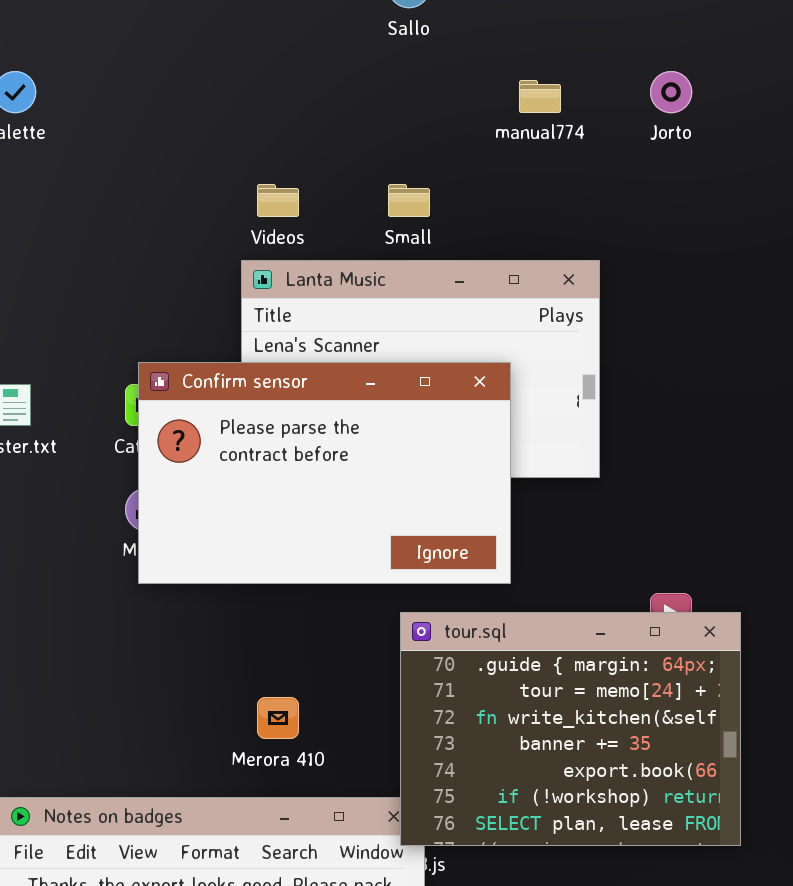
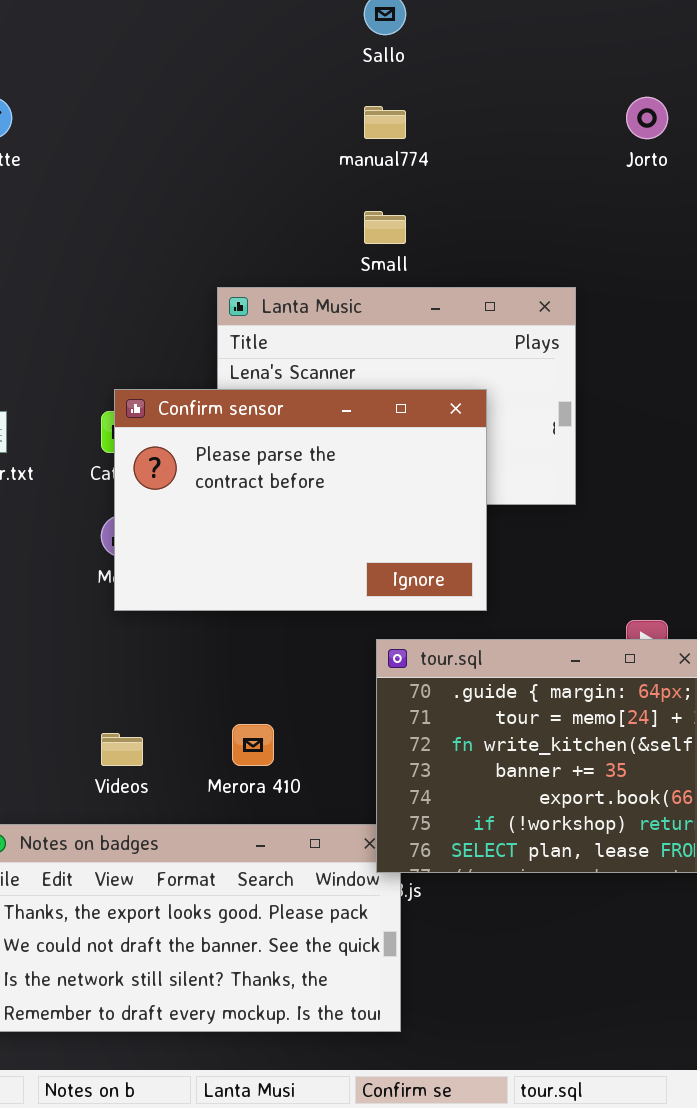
manual774: [519,80,561,113] -> [364,106,406,139], moved
Videos: [257,184,299,217] -> [101,733,143,766], moved

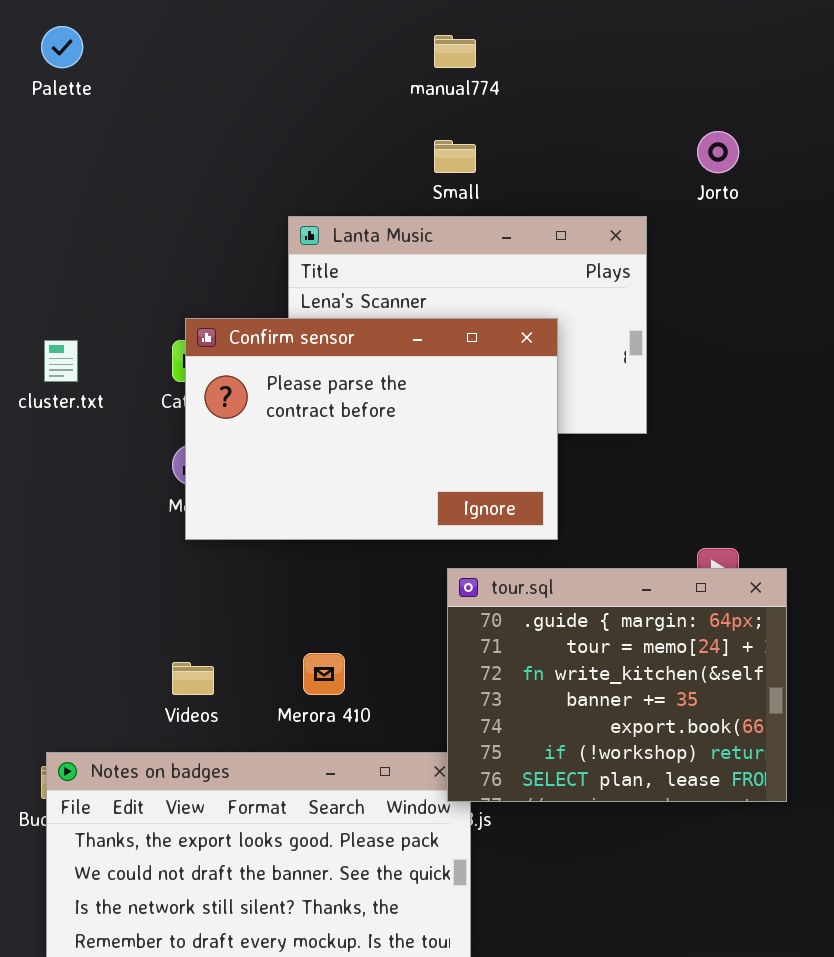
Jorto: [626,97,668,139] -> [697,131,739,173], moved

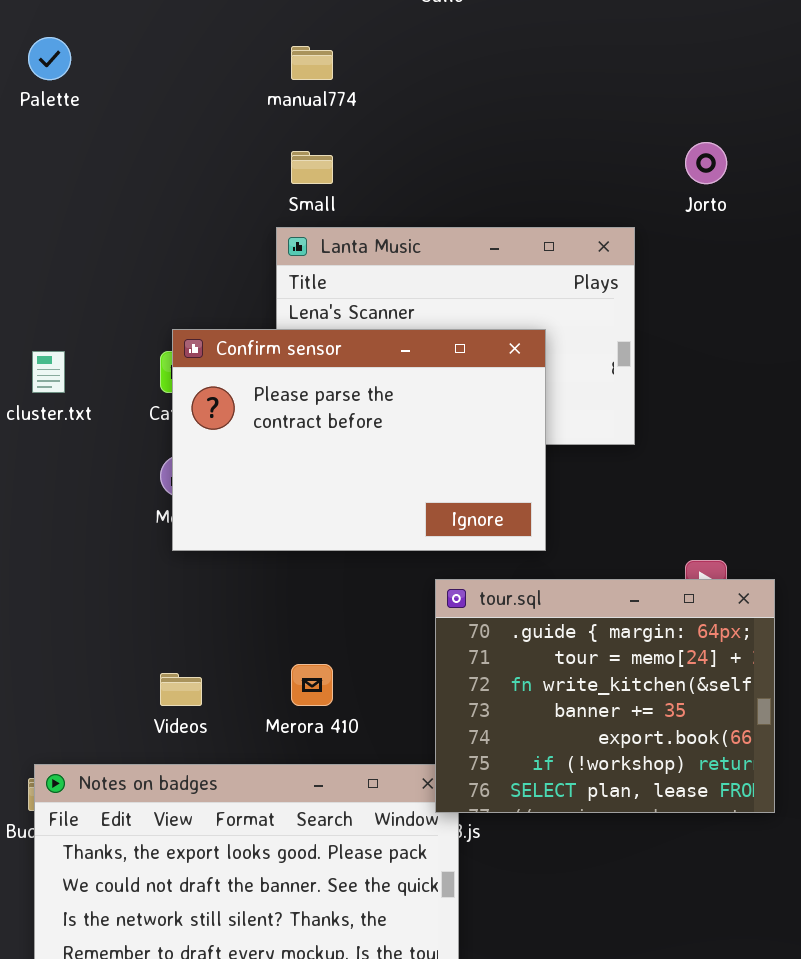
manual774: [434,35,476,68] -> [291,46,333,80], moved
Small: [434,140,476,173] -> [291,151,333,184], moved

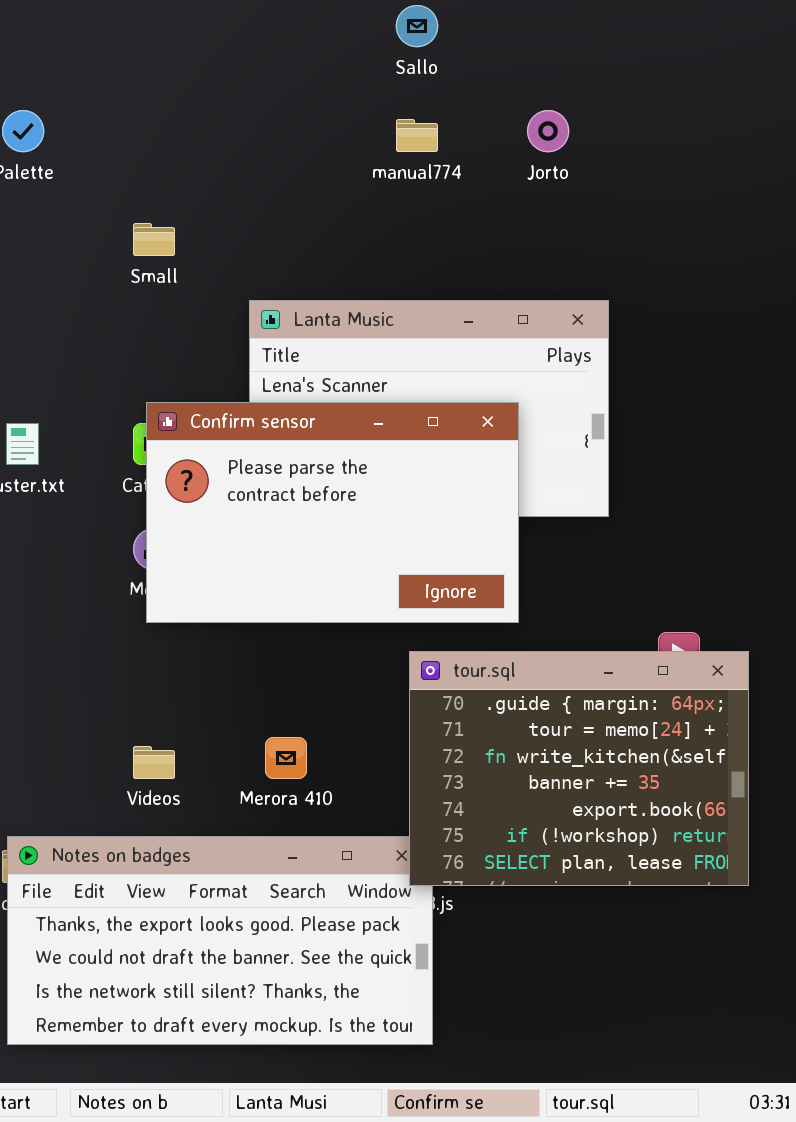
manual774: [291,46,333,80] -> [396,119,438,152], moved
Jorto: [685,142,727,184] -> [527,110,569,152], moved
Small: [291,151,333,184] -> [133,223,175,256], moved

